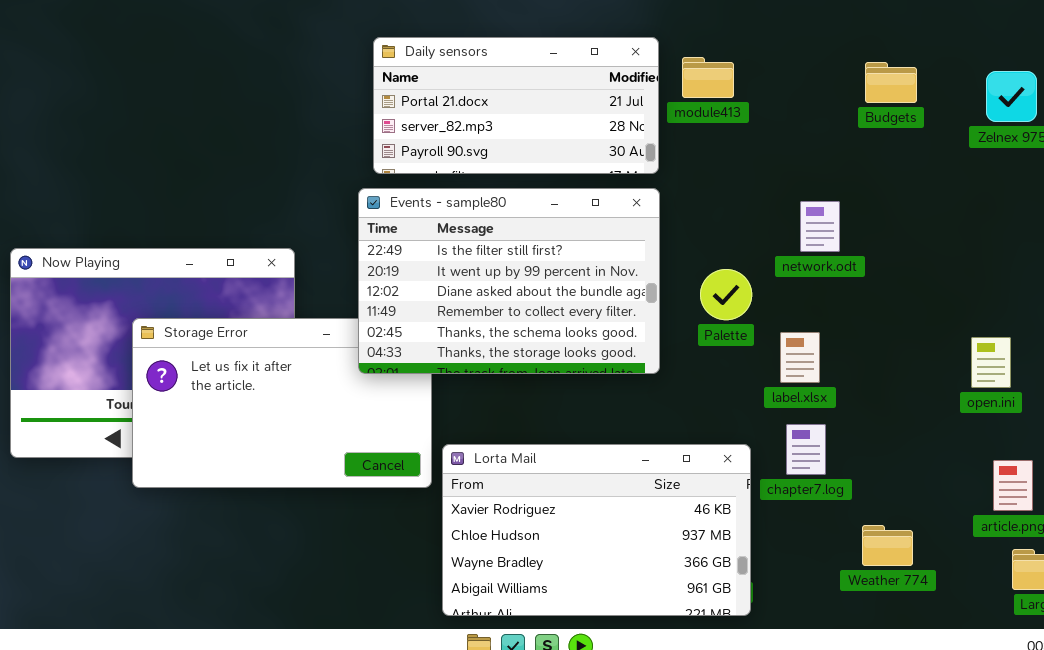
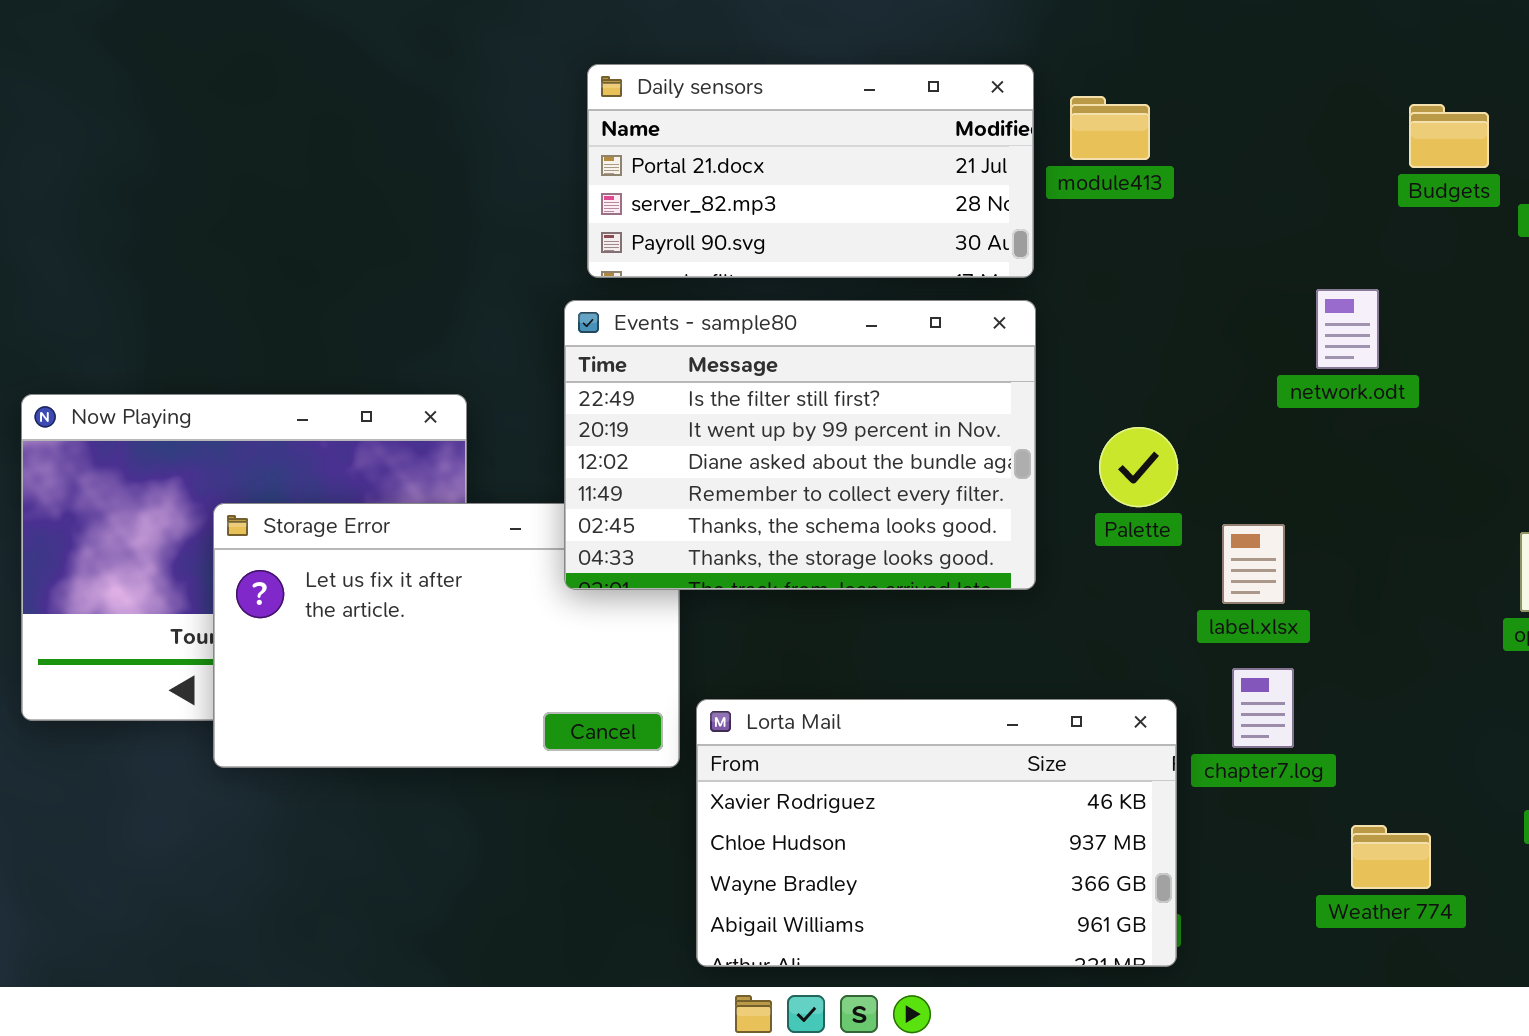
Budgets: [865,62,917,103] -> [1409,104,1489,168], moved
network.odt: [800,201,840,252] -> [1316,289,1379,369], moved

